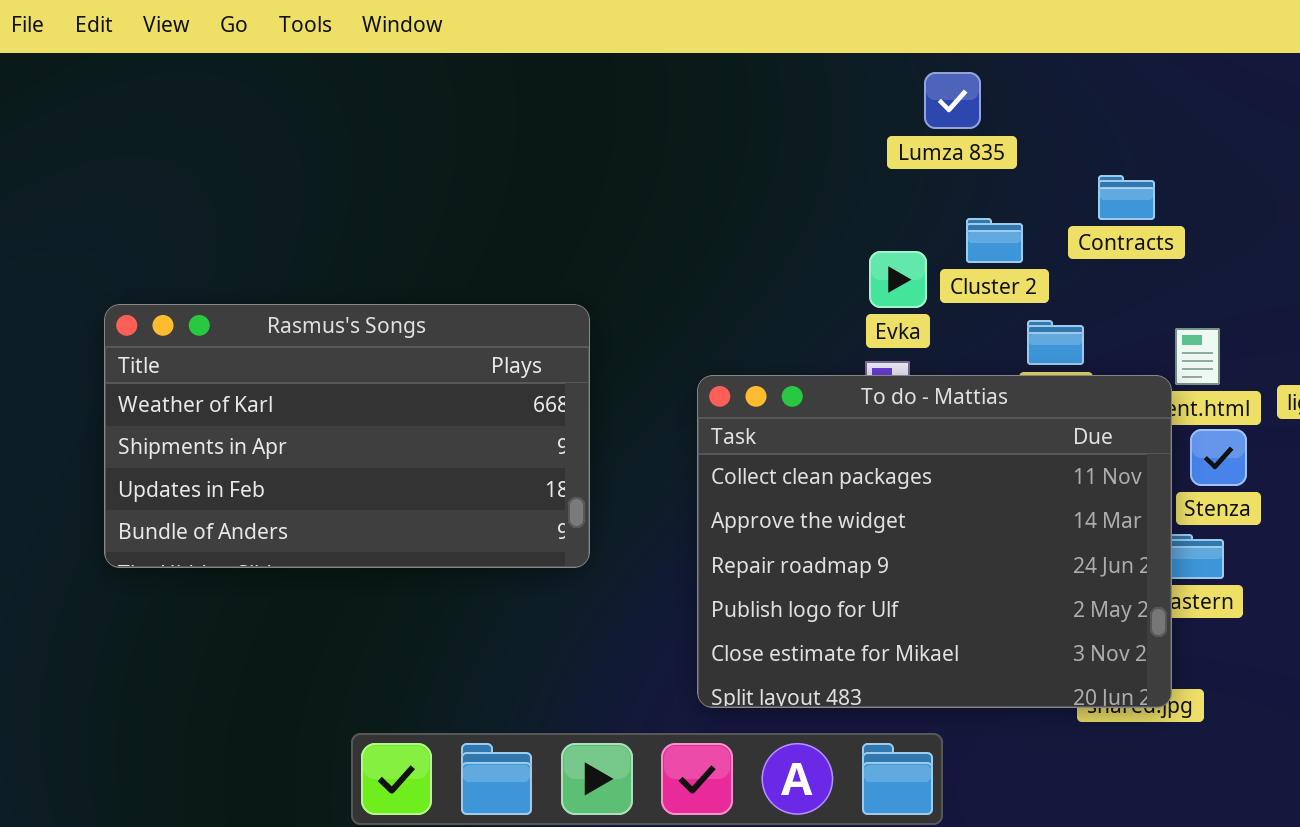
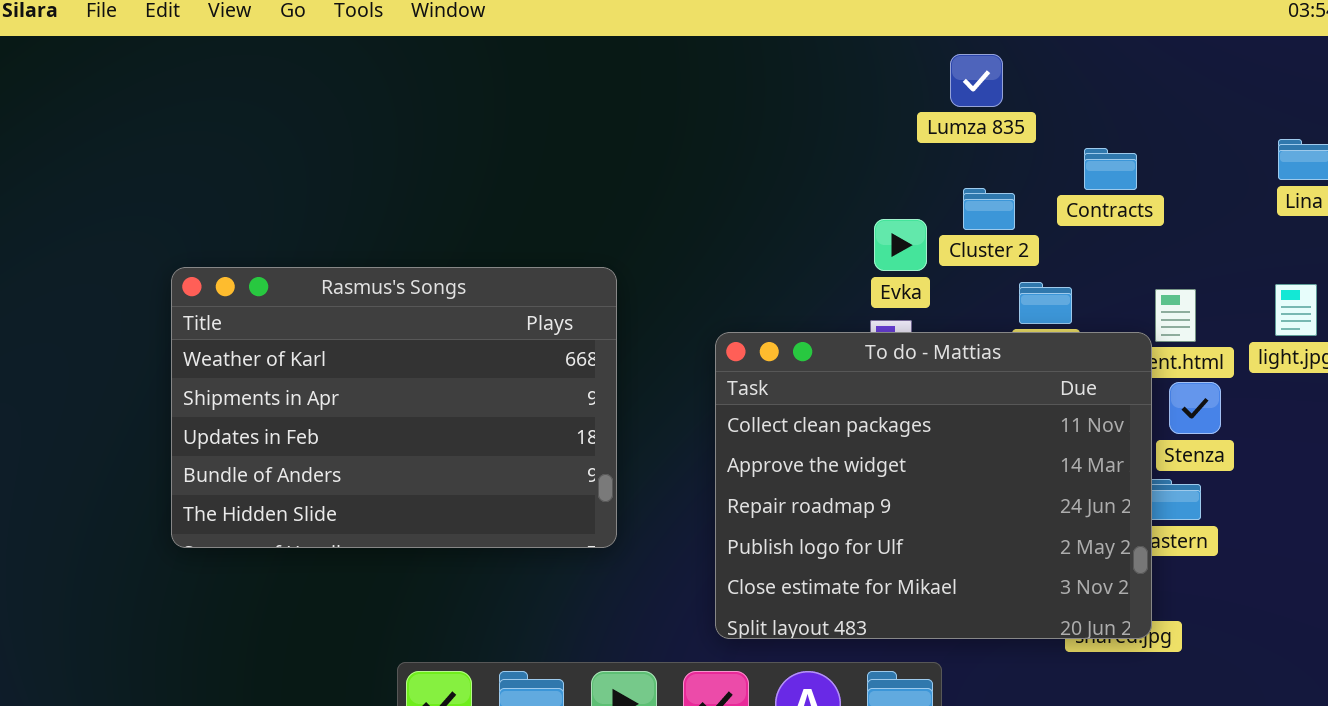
Lumza 835: [924,72,981,129] -> [950,54,1003,107], moved
Rasmus's Songs: [104,304,590,568] -> [171,267,617,548], resized

